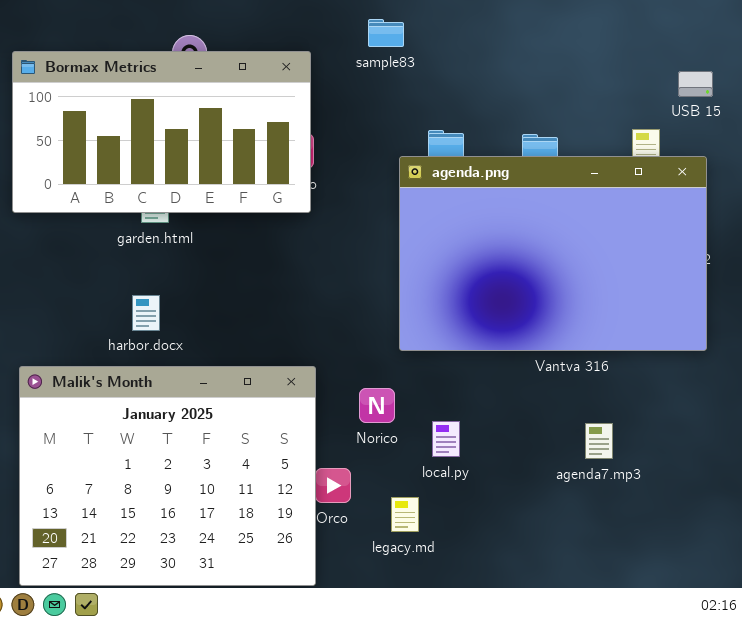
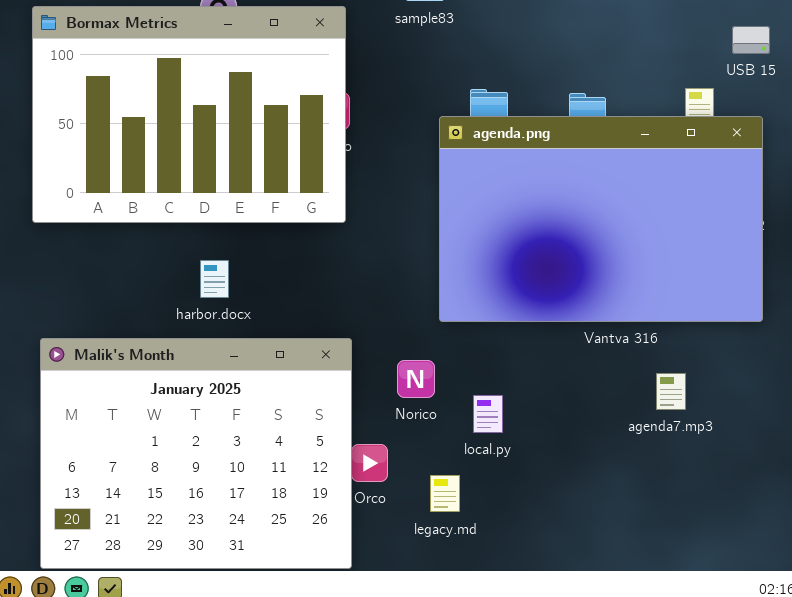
Bormax Metrics: [12,51,311,213] -> [32,6,346,223], resized
harbor.docx: [132,295,160,331] -> [200,260,229,298], moved
agenda7.mp3: [585,423,613,459] -> [656,373,686,410], moved

